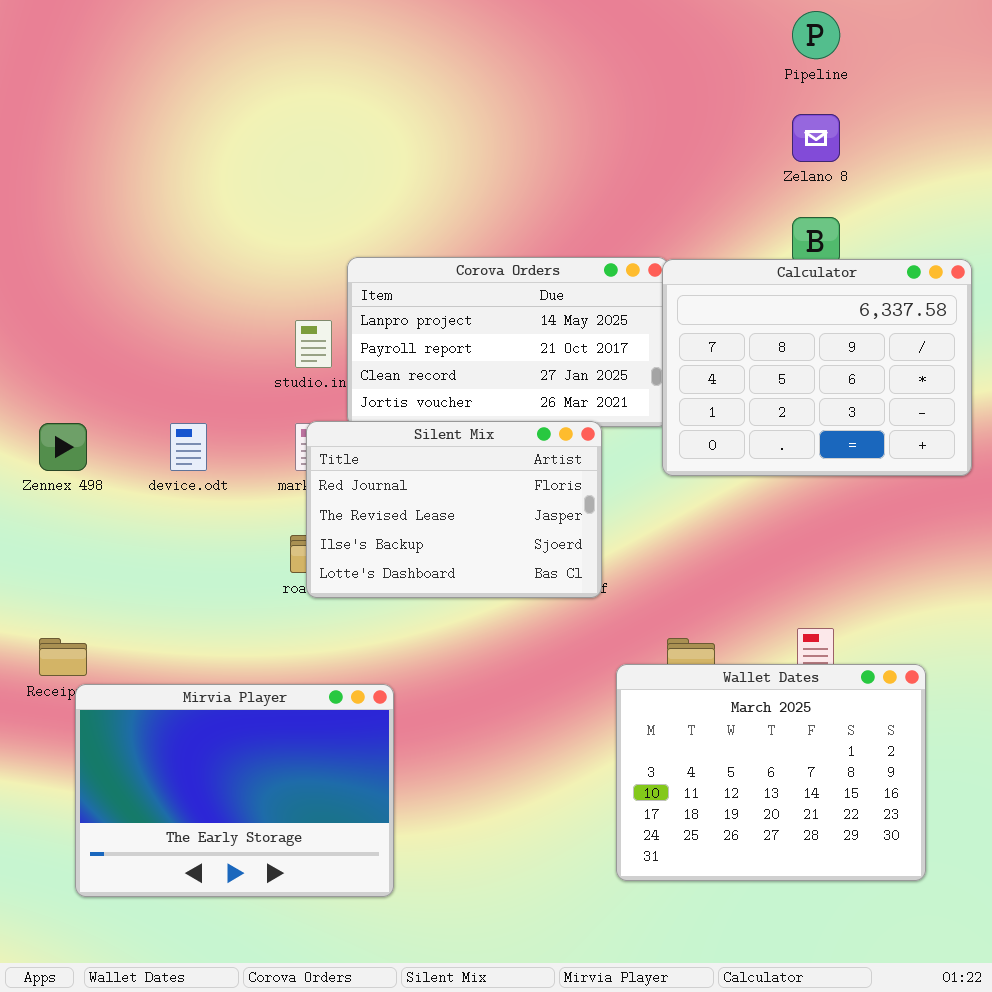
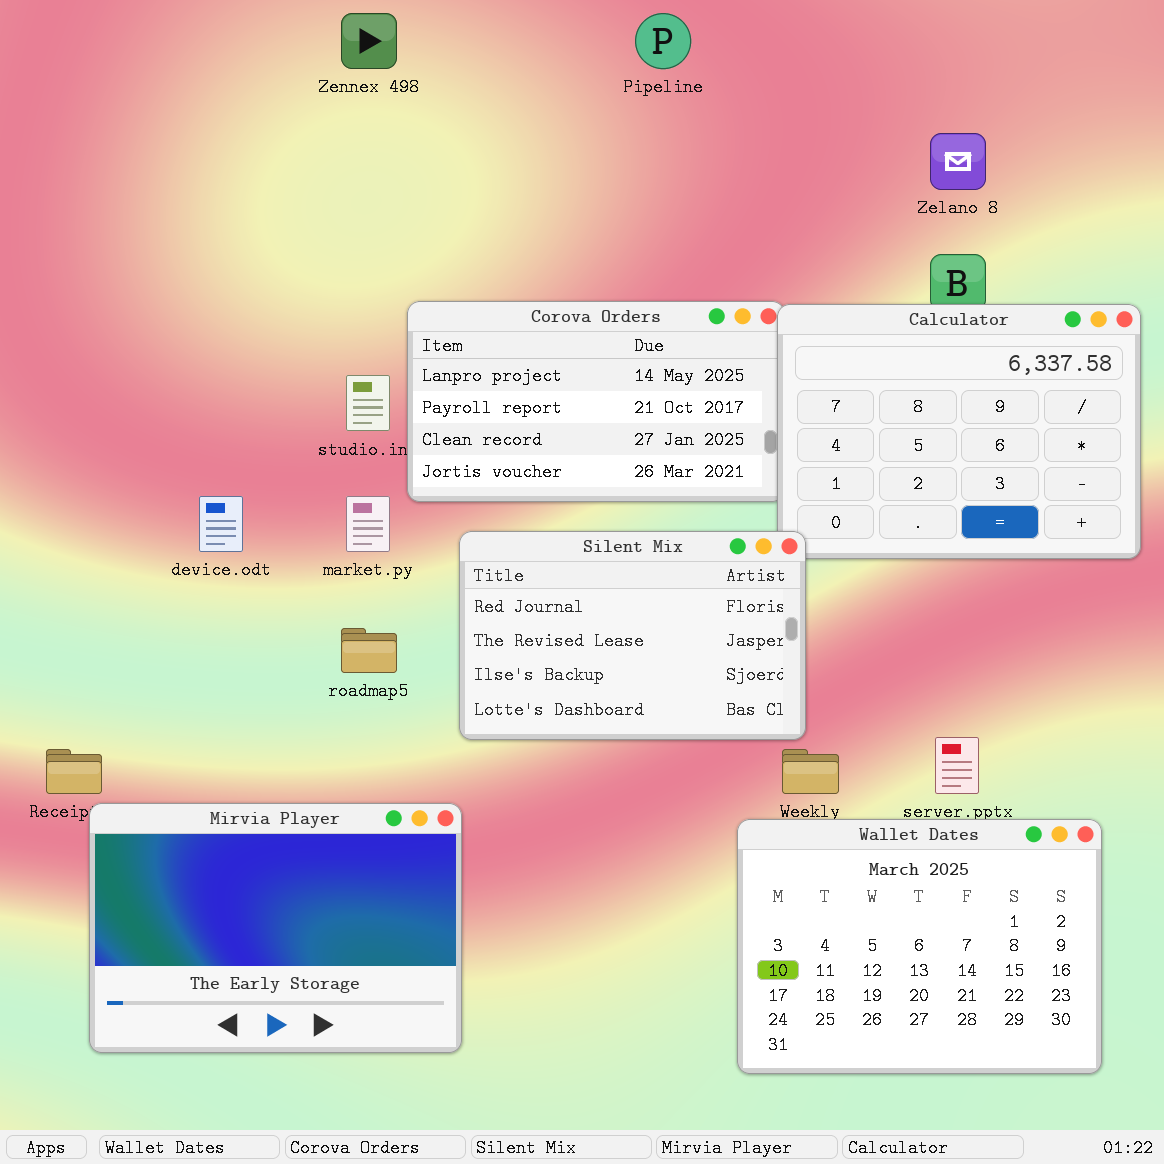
Pipeline: [792,11,840,59] -> [635,13,691,69], moved
Silent Mix: [306,421,602,598] -> [459,531,806,740], moved
Zennex 498: [39,423,87,471] -> [341,13,397,69], moved
Wallet Dates: [616,664,926,881] -> [737,819,1102,1074], moved

